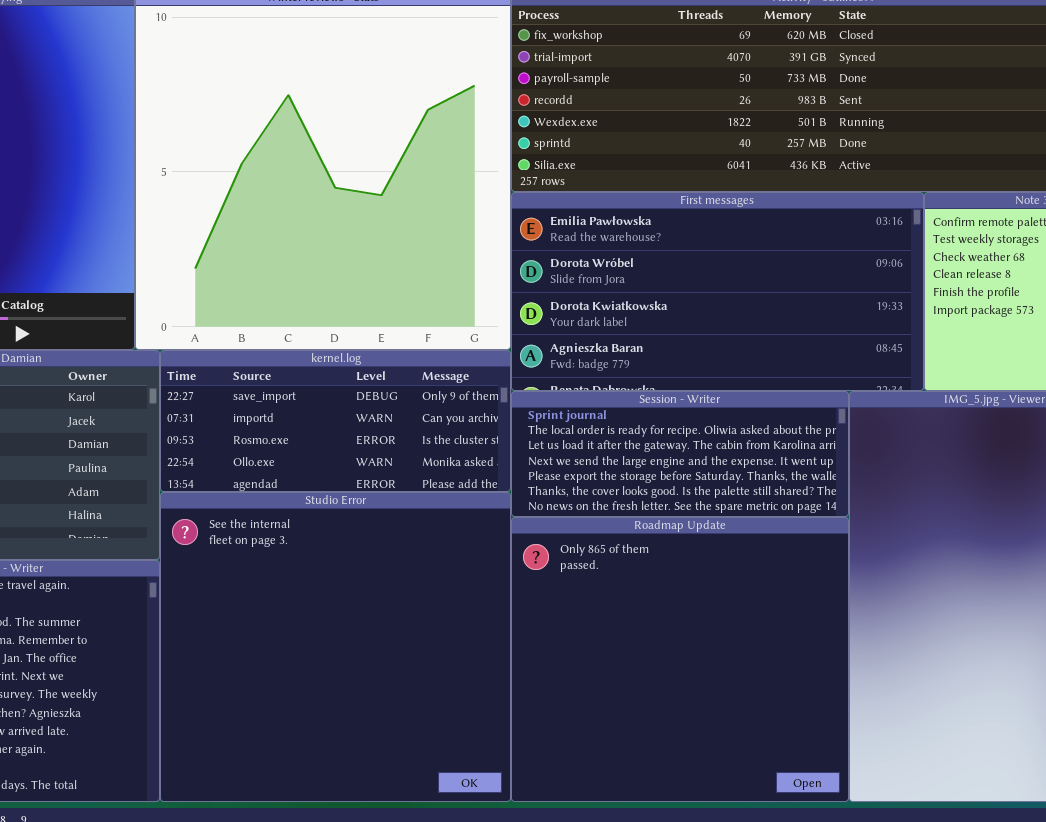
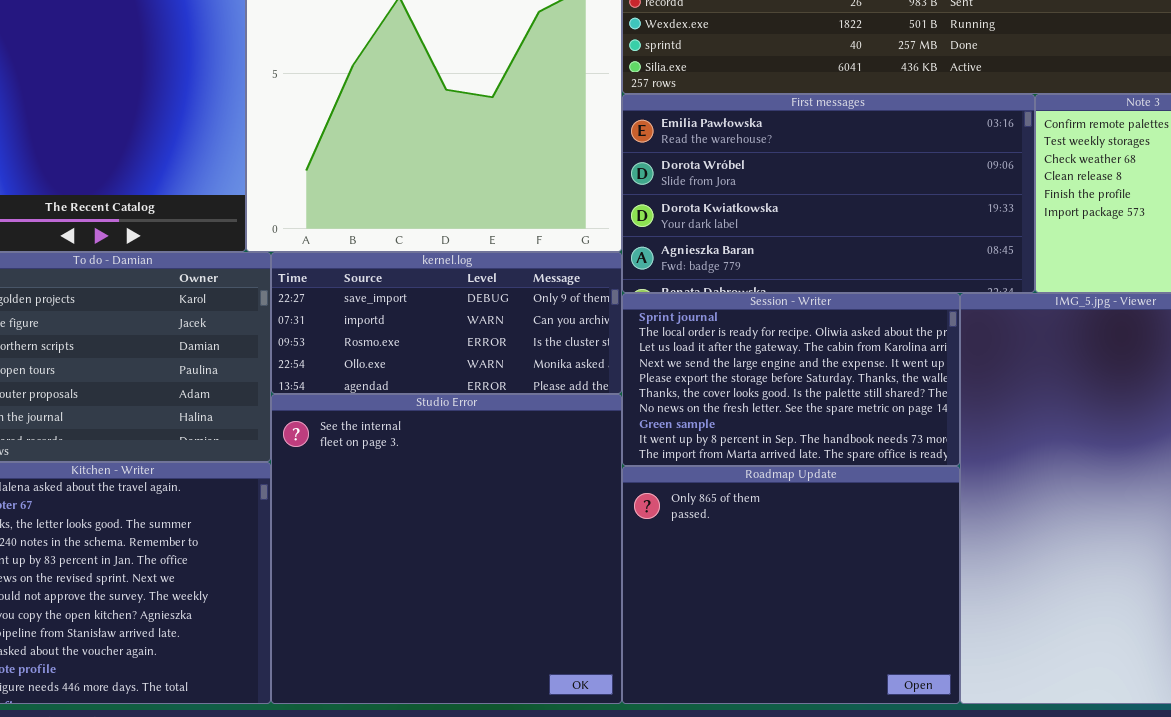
Session - Writer: [511,391,849,517] -> [622,293,960,466], resized
Roadmap Update: [511,517,849,802] -> [622,466,960,704], resized

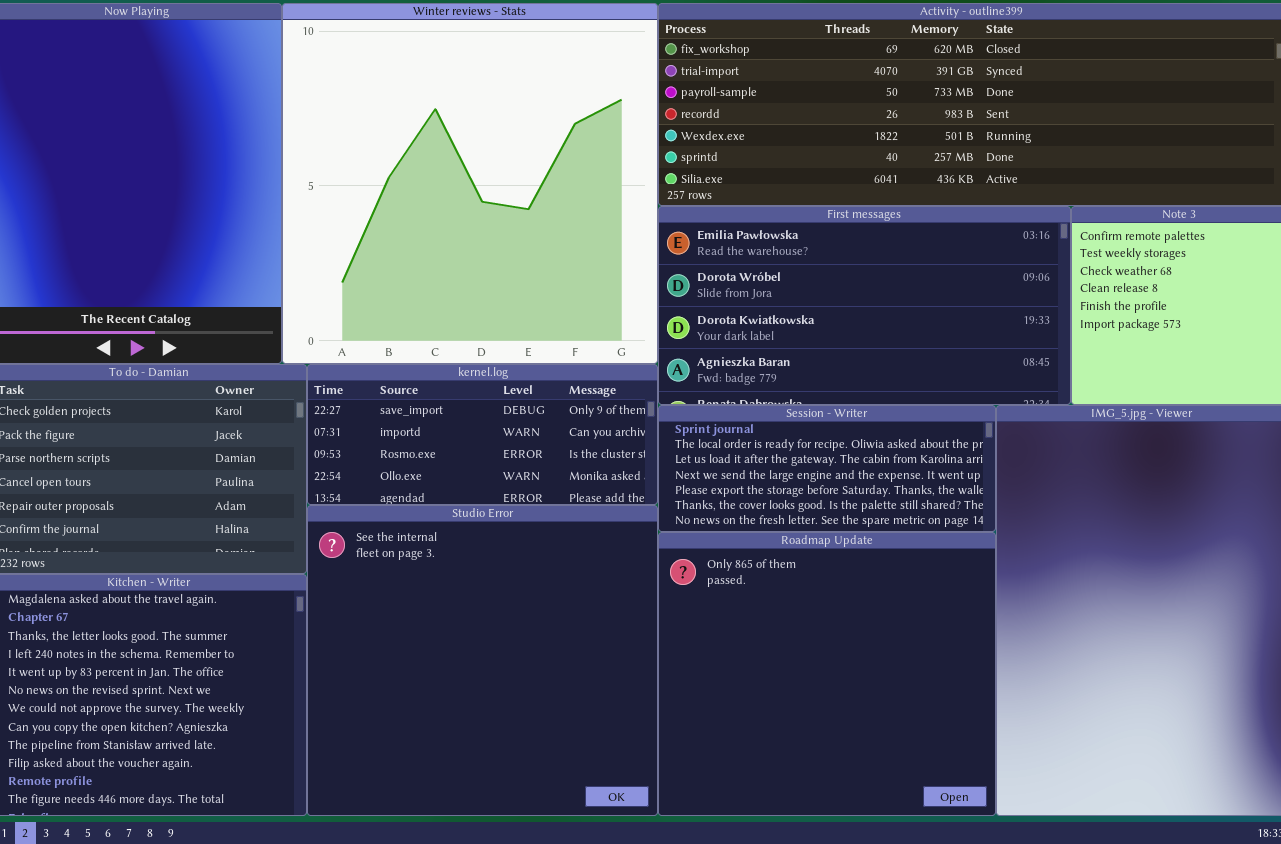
Session - Writer: [622,293,960,466] -> [658,405,996,532], resized
Roadmap Update: [622,466,960,704] -> [658,532,996,816], resized

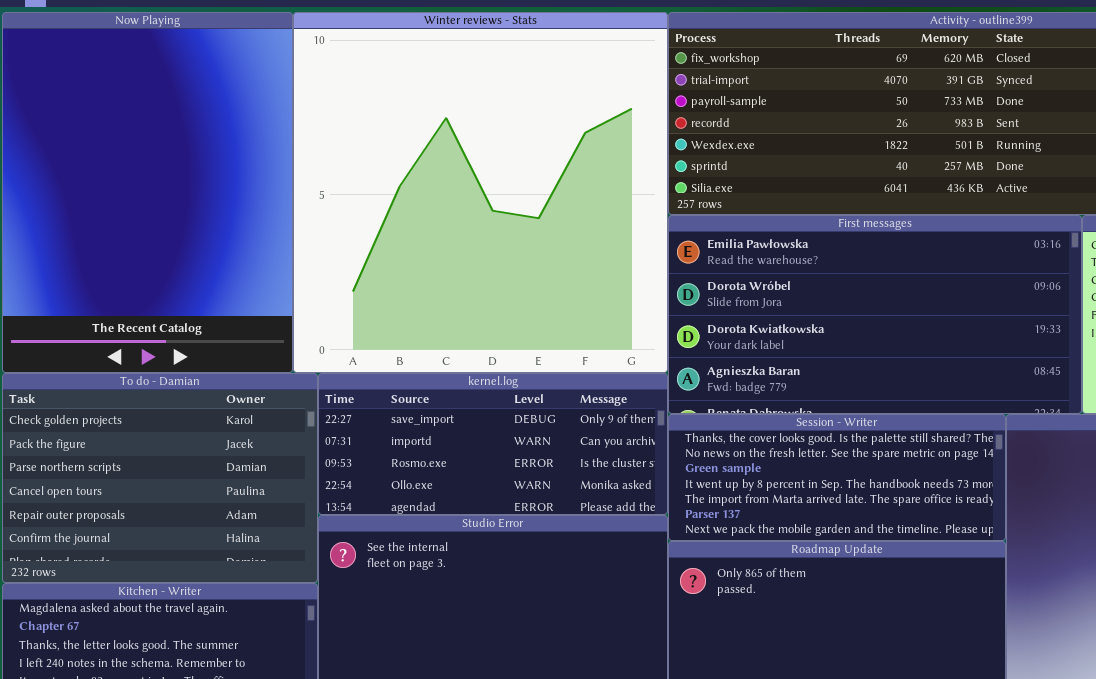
Session - Writer: [658,405,996,532] -> [668,414,1006,541], scrolled down 5 rows

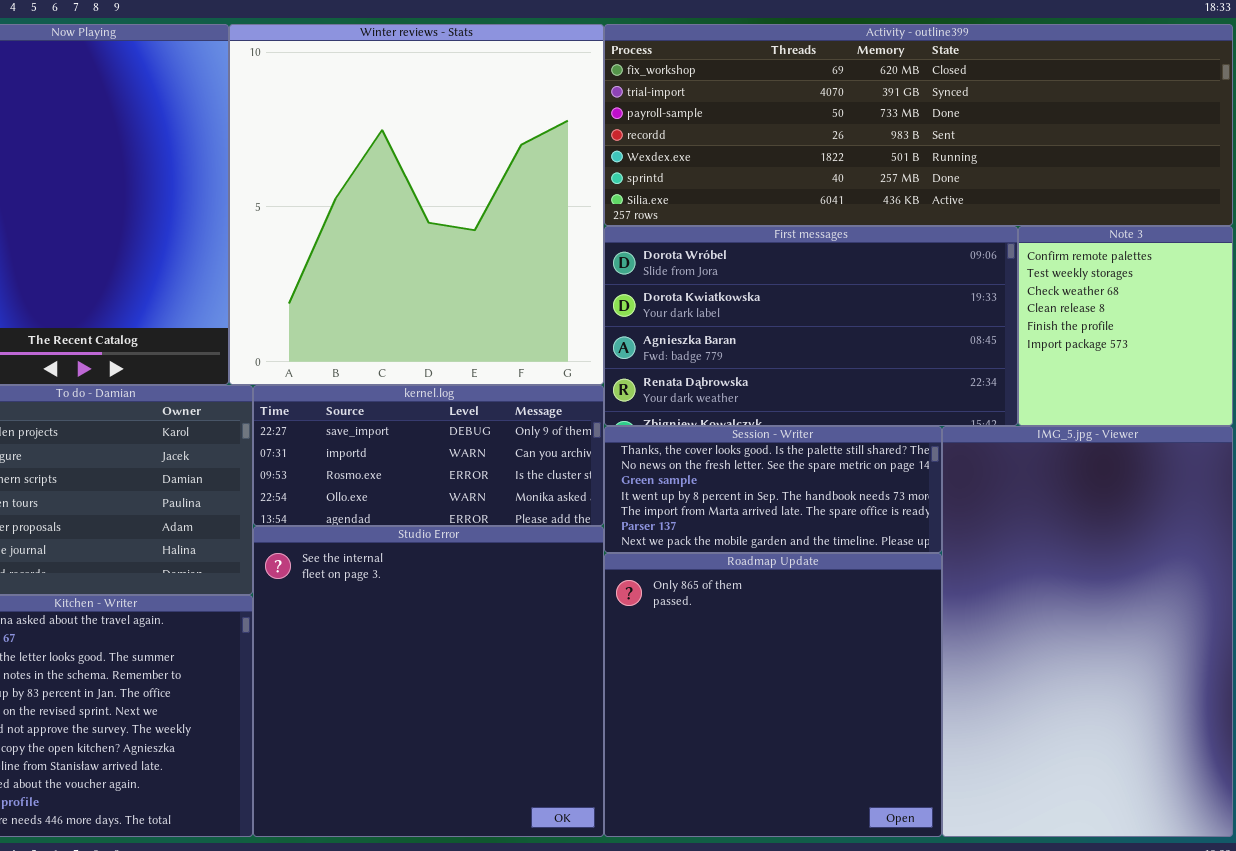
First messages: [668,215,1082,414] -> [604,226,1018,426], scrolled down 1 row

